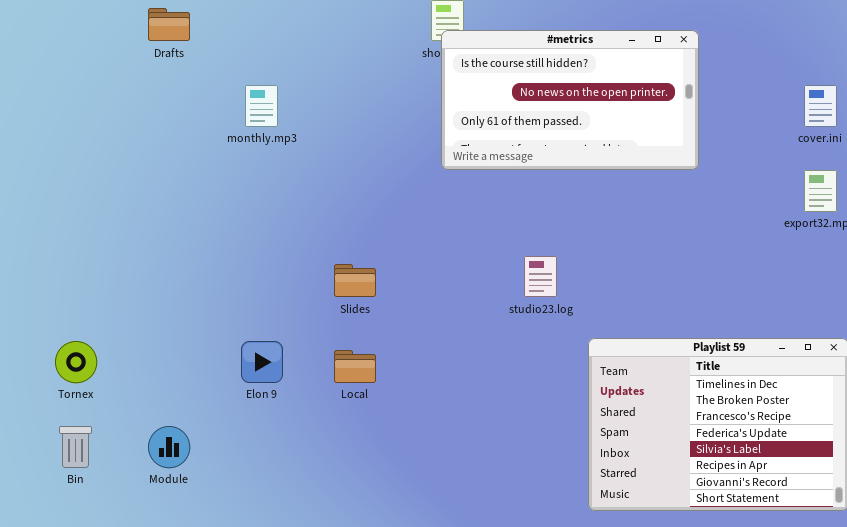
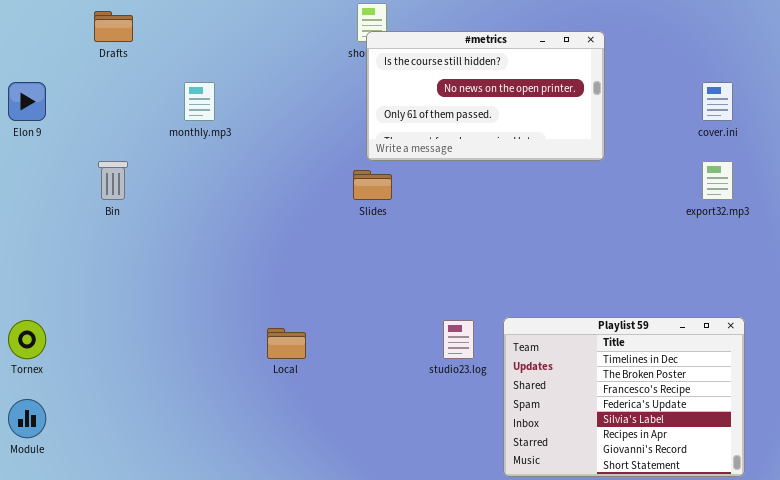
studio23.log: [524,256,557,297] -> [443,320,474,359], moved
Slides: [334,264,376,297] -> [353,170,392,200], moved
Elon 9: [241,341,283,383] -> [8,82,46,121], moved
Bin: [59,426,92,468] -> [98,161,128,200], moved
Module: [148,426,190,468] -> [8,399,46,438], moved

